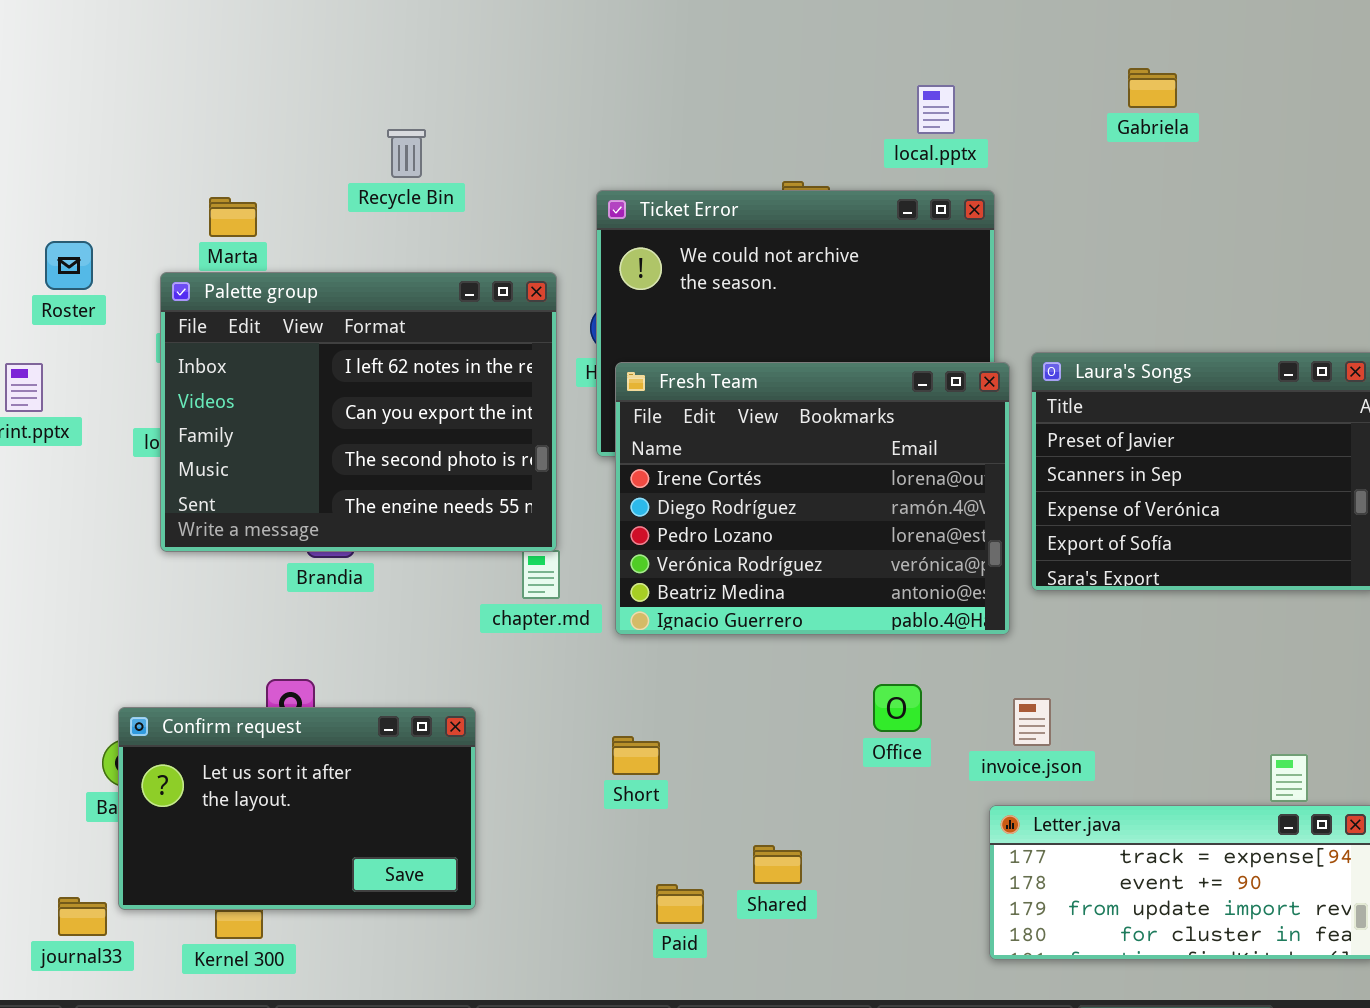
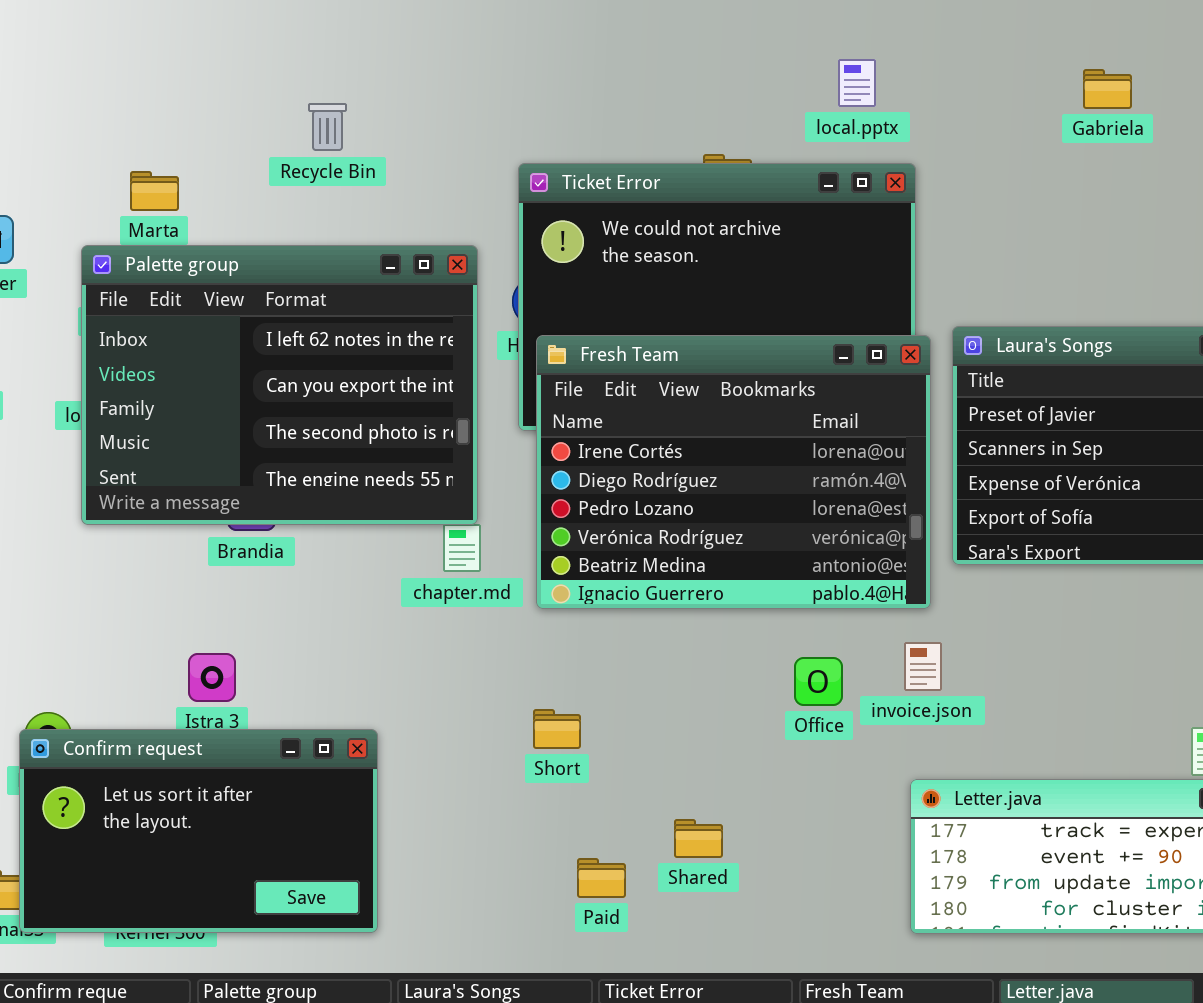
Gabriela: [1128,68,1177,108] -> [1083,69,1132,109], moved
invoice.json: [1013,698,1051,746] -> [904,642,942,691], moved
Confirm request: [118,707,476,910] -> [19,729,378,933], moved

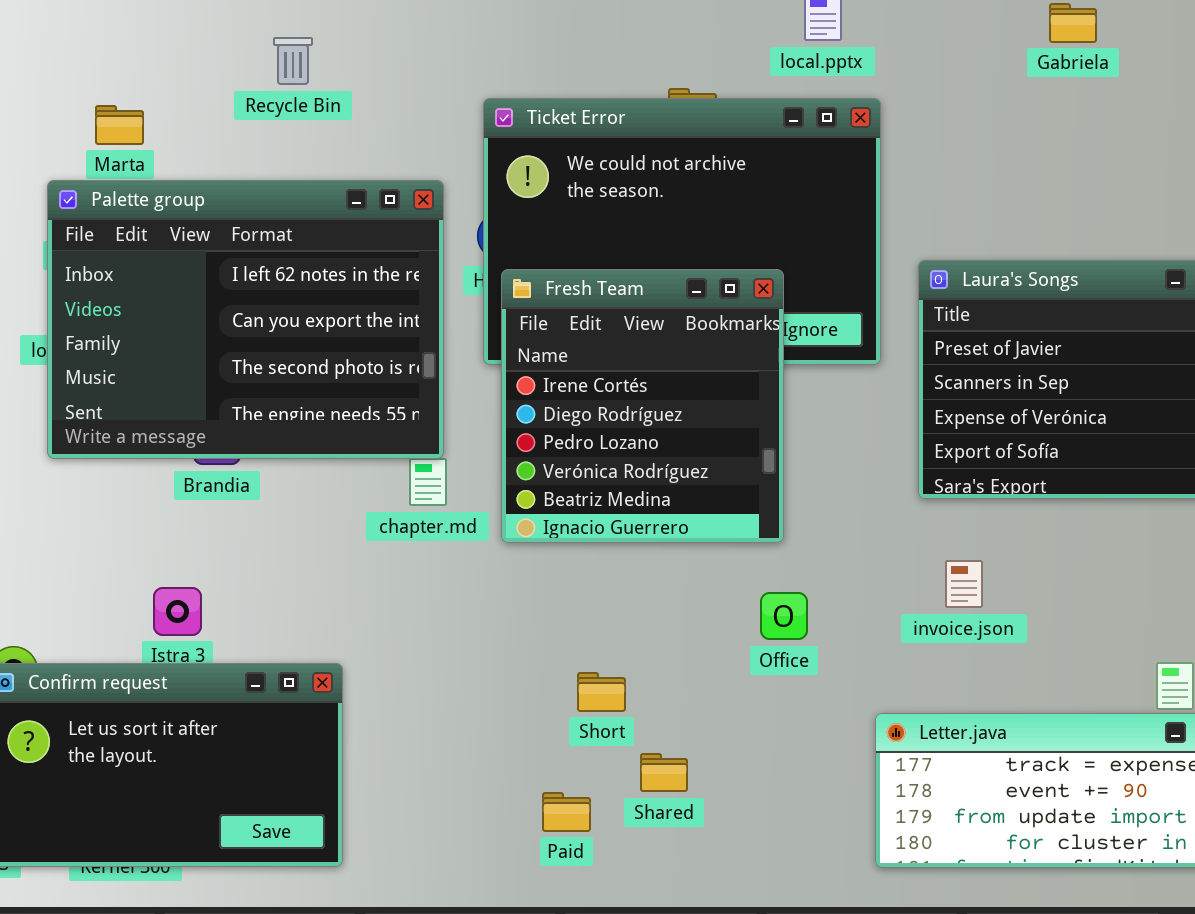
Fresh Team: [536,335,931,609] -> [501,269,784,543], resized
invoice.json: [904,642,942,691] -> [945,560,983,608], moved
Short: [533,709,581,749] -> [577,672,626,712], moved

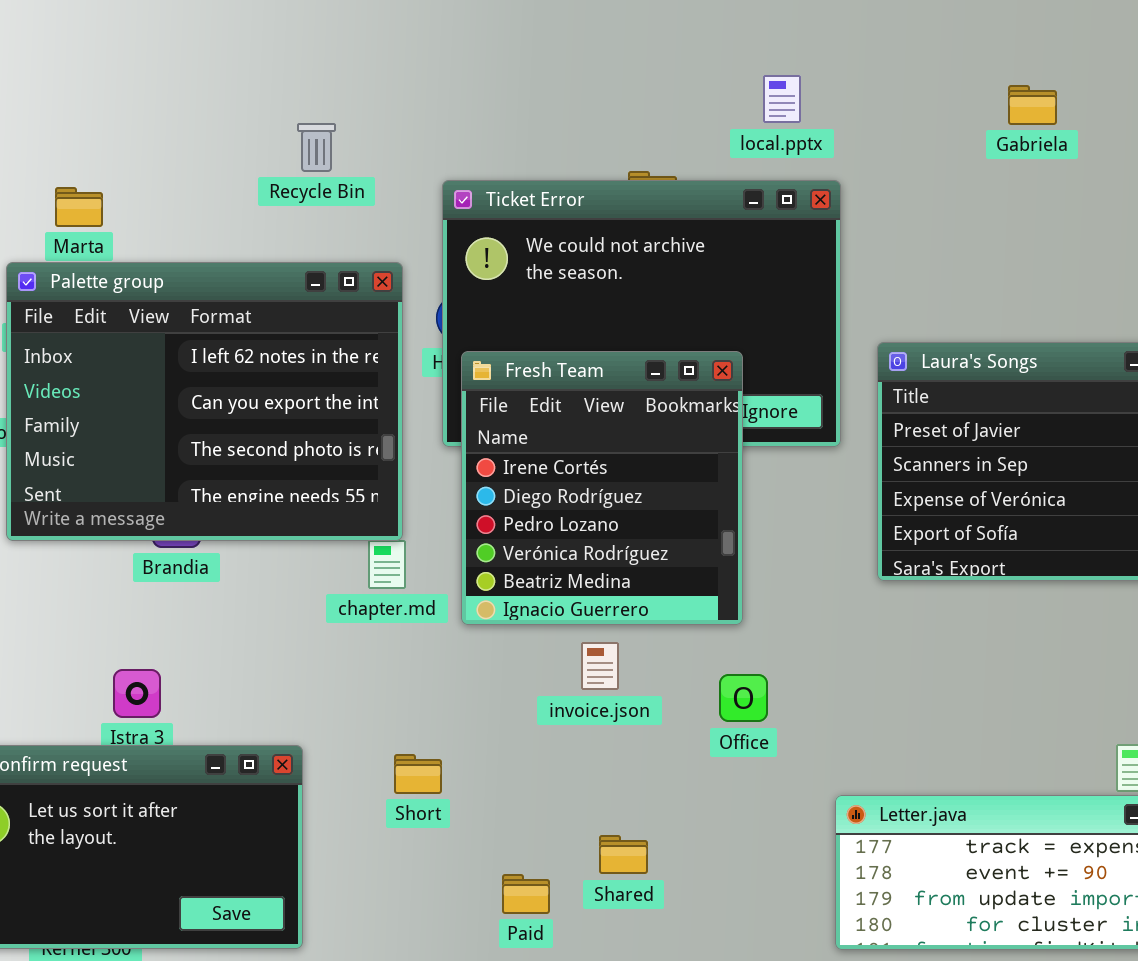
Recycle Bin: [273,37,313,85] -> [297,123,336,172], moved
invoice.json: [945,560,983,608] -> [581,642,619,690], moved
Short: [577,672,626,712] -> [394,754,442,794], moved

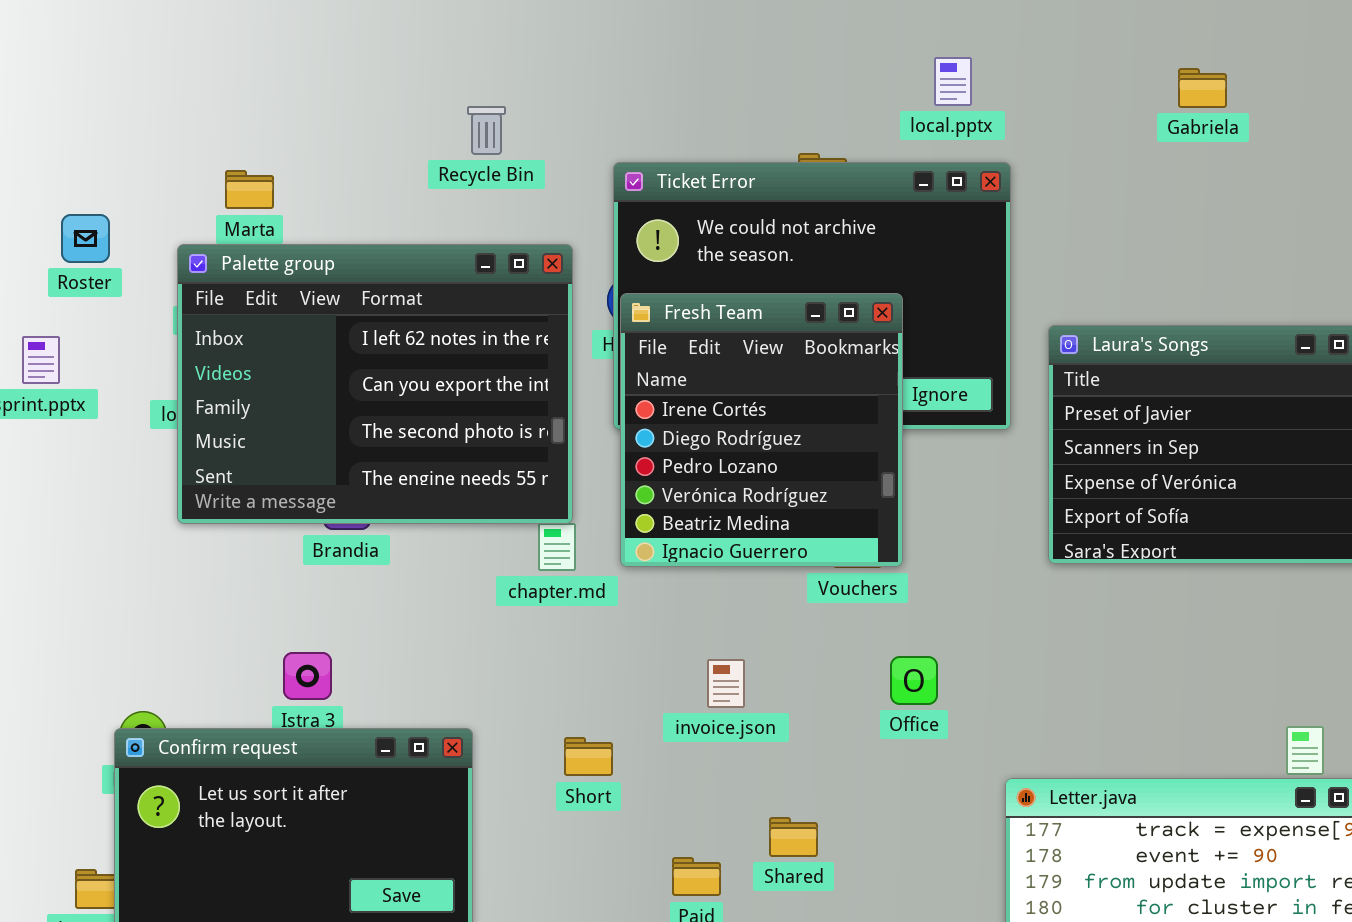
Fresh Team: [461,351,743,625] -> [620,293,903,567], moved
invoice.json: [581,642,619,690] -> [707,659,745,708], moved

